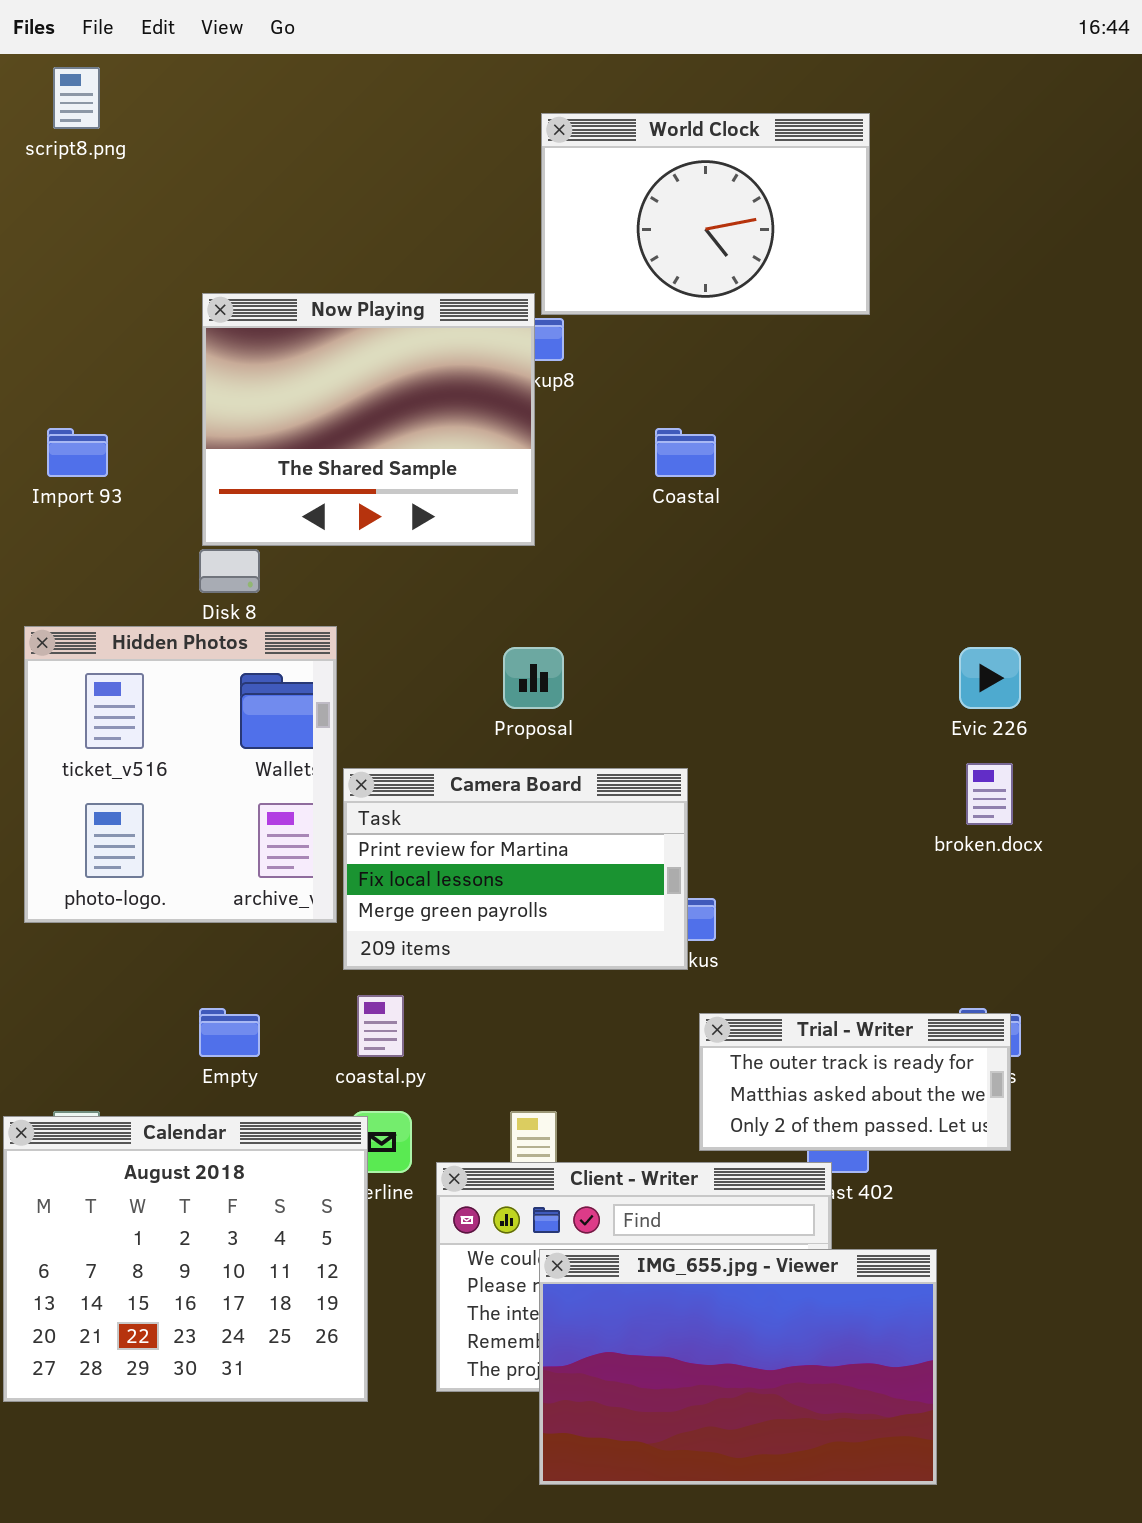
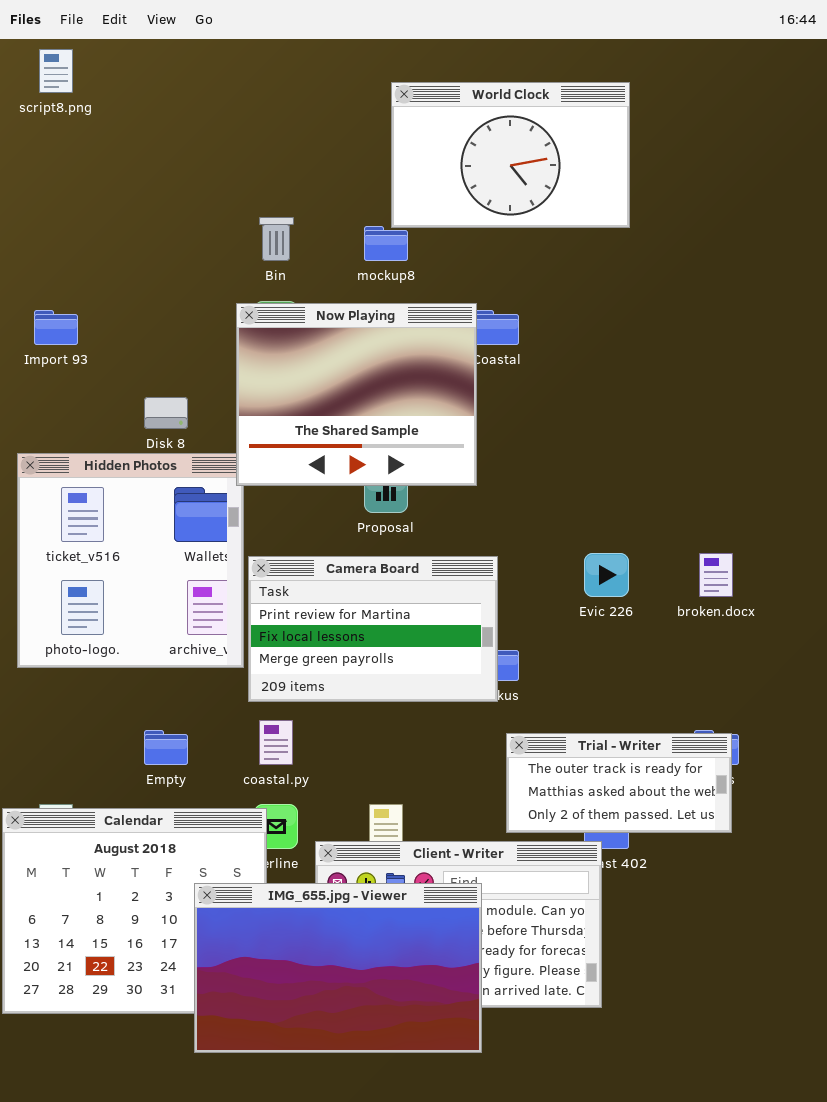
Now Playing: [202,293,535,546] -> [236,303,477,486], moved
Evic 226: [959,647,1021,709] -> [584,553,629,597], moved
IMG_655.jpg - Viewer: [539,1249,937,1485] -> [194,883,482,1053], moved

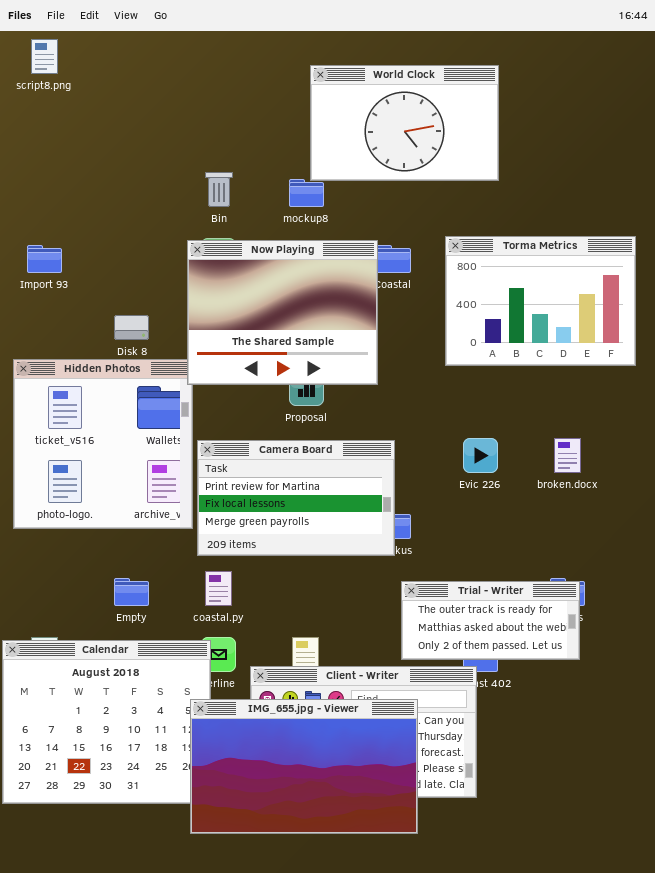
Torma Metrics: none -> [445,236,636,366], opened
IMG_655.jpg - Viewer: [194,883,482,1053] -> [190,699,418,834], moved

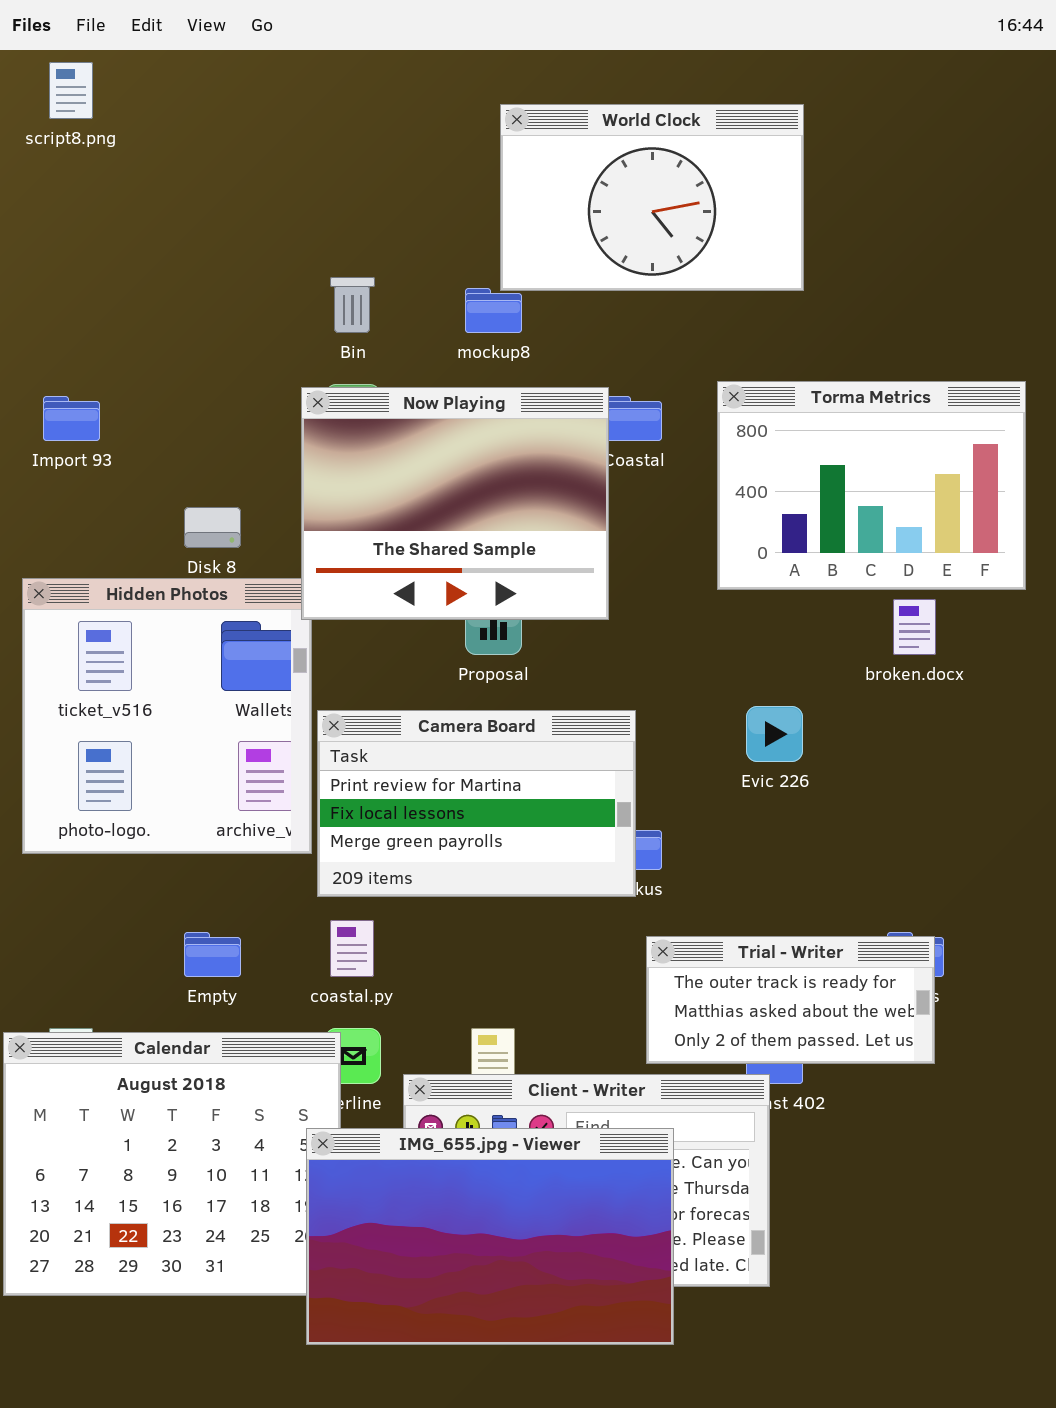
broken.docx: [554,438,581,473] -> [893,599,936,655], moved

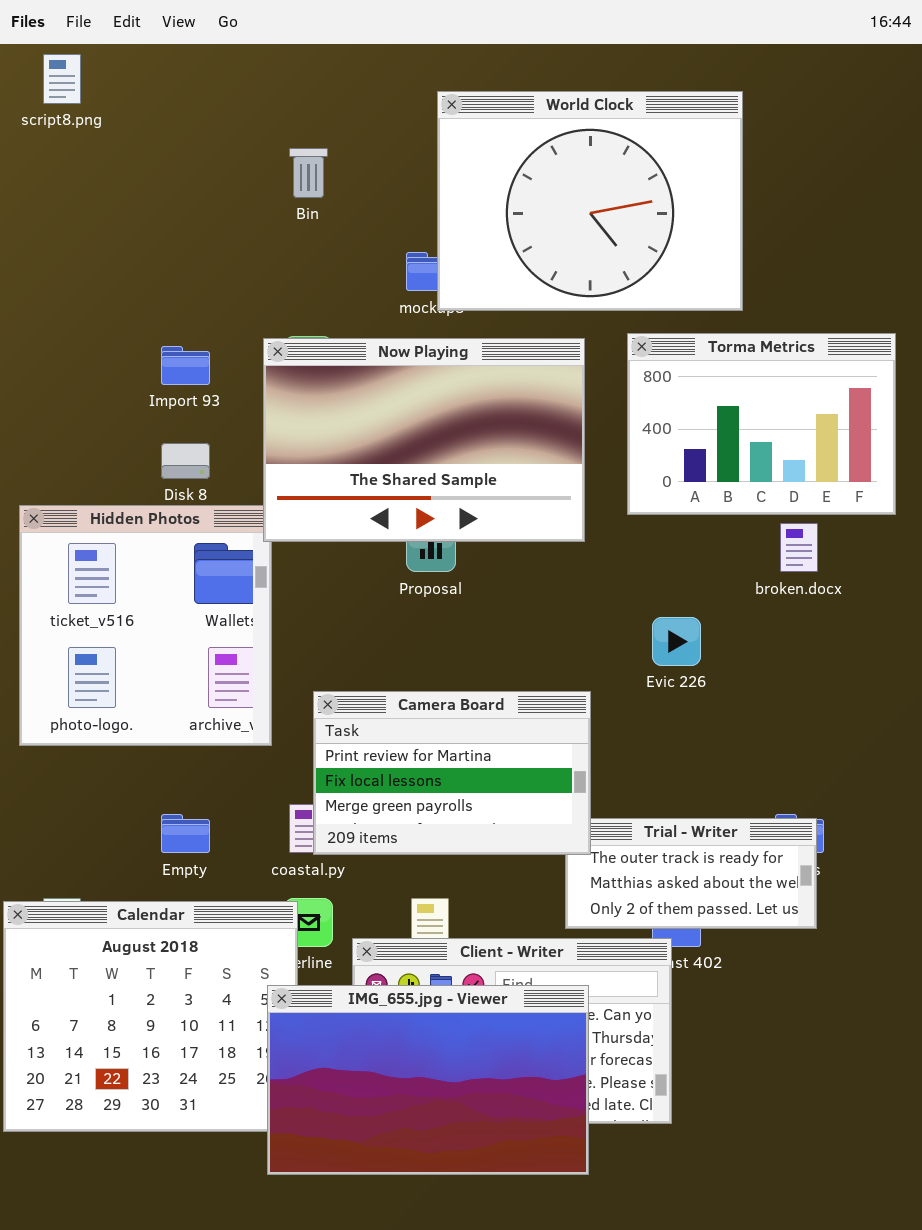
World Clock: [500,104,804,291] -> [437,91,743,311], resized
Bin: [330,277,375,333] -> [289,148,328,198], moved
Now Playing: [301,387,609,620] -> [263,338,585,542], resized
Import 93: [43,396,100,441] -> [161,346,210,385], moved
Camera Board: [317,710,636,897] -> [313,691,591,855], moved

